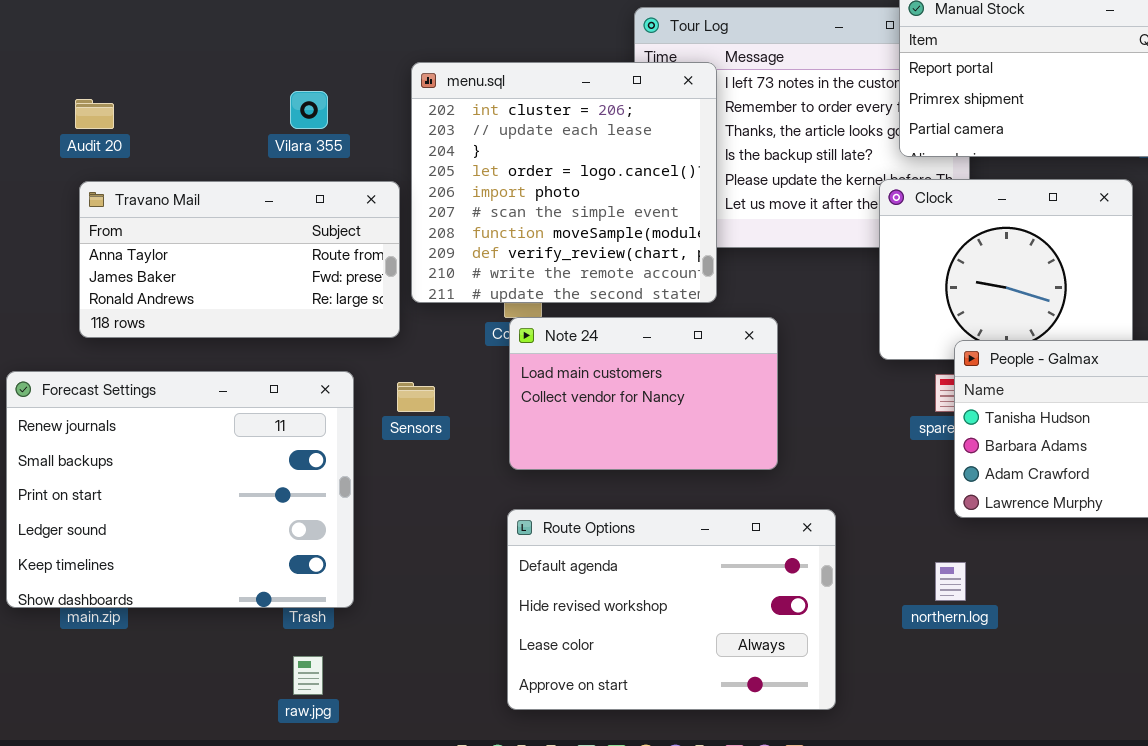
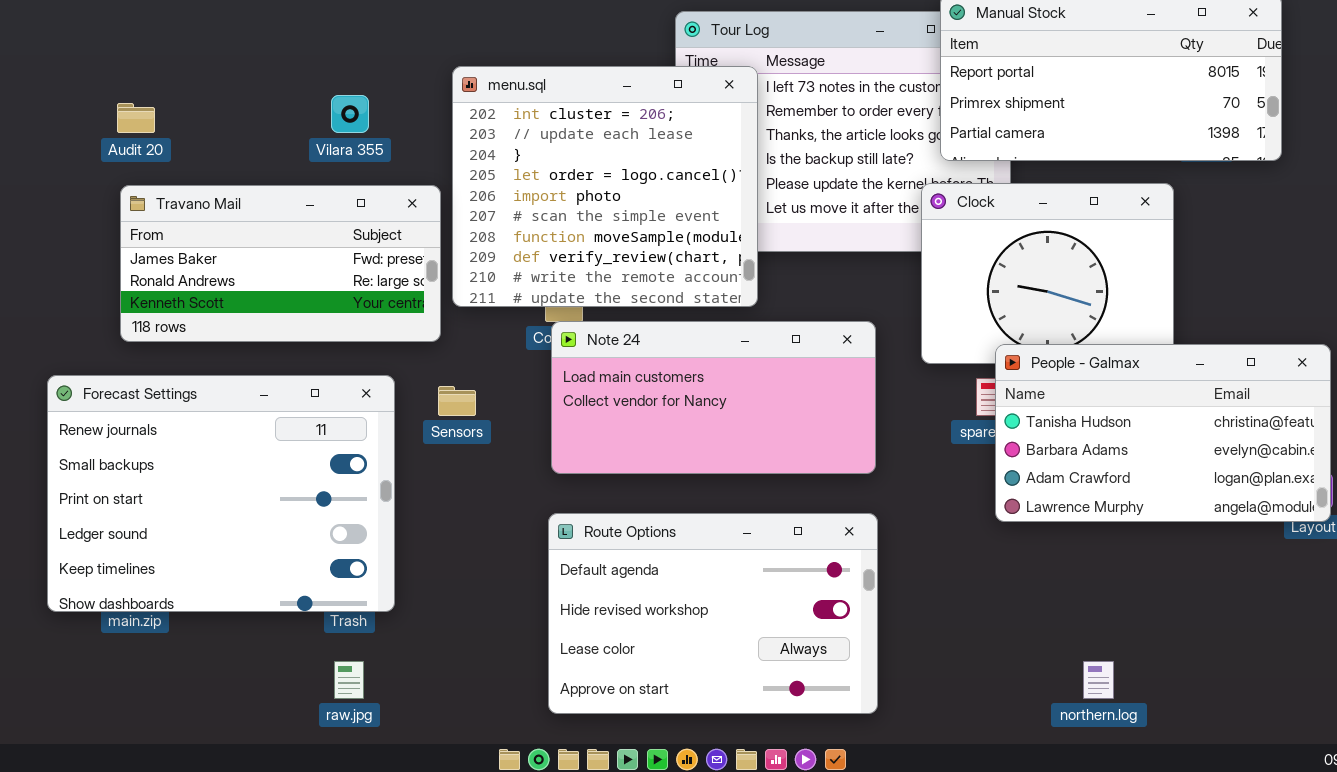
Travano Mail: [79,181,400,338] -> [120,185,441,342], scrolled down 1 row
Note 24: [509,317,778,470] -> [551,321,876,474], resized
northern.log: [935,562,966,601] -> [1083,661,1114,699], moved

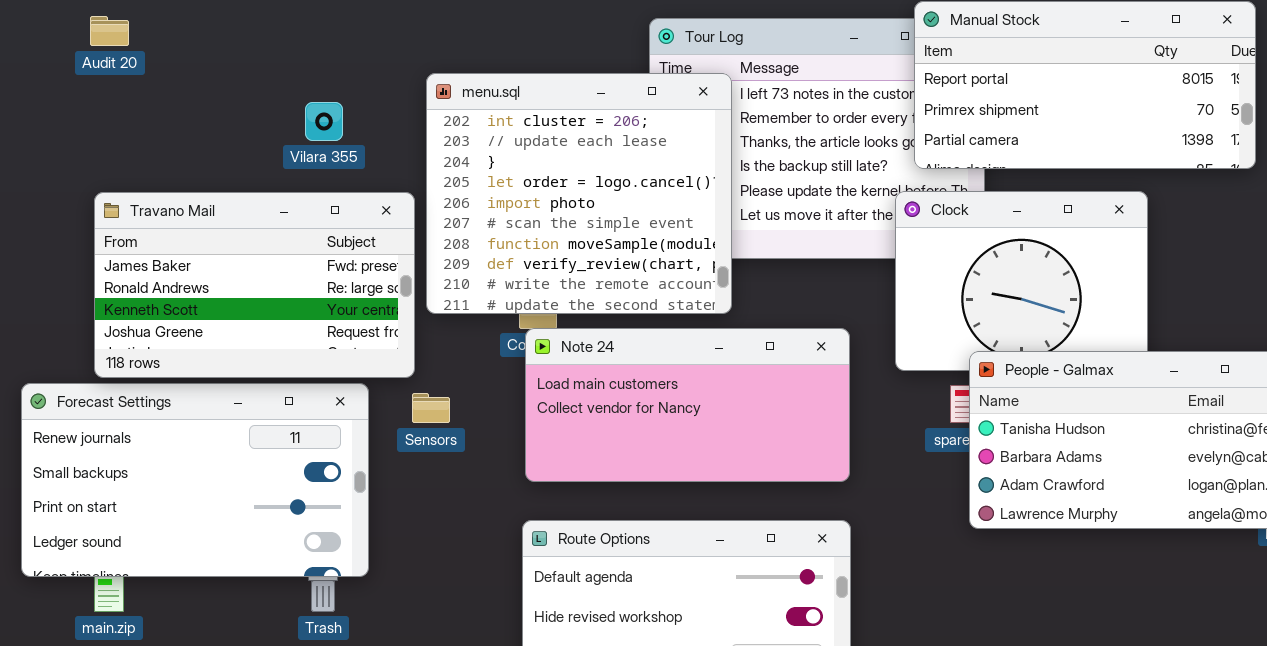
Audit 20: [117,103,155,133] -> [90,16,129,46], moved
Travano Mail: [120,185,441,342] -> [94,192,415,378], resized
Forecast Settings: [47,375,395,612] -> [21,383,369,577], resized

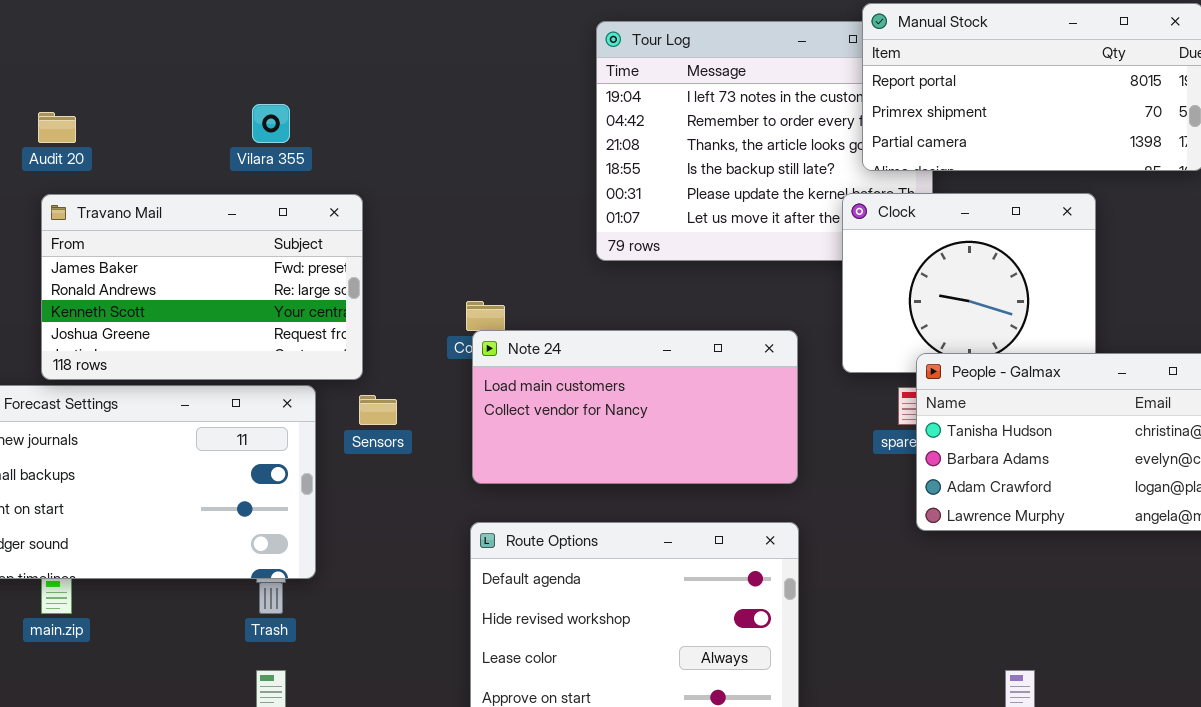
Audit 20: [90,16,129,46] -> [38,112,76,143], moved
menu.sql: [426,73,732,314] -> none, closed

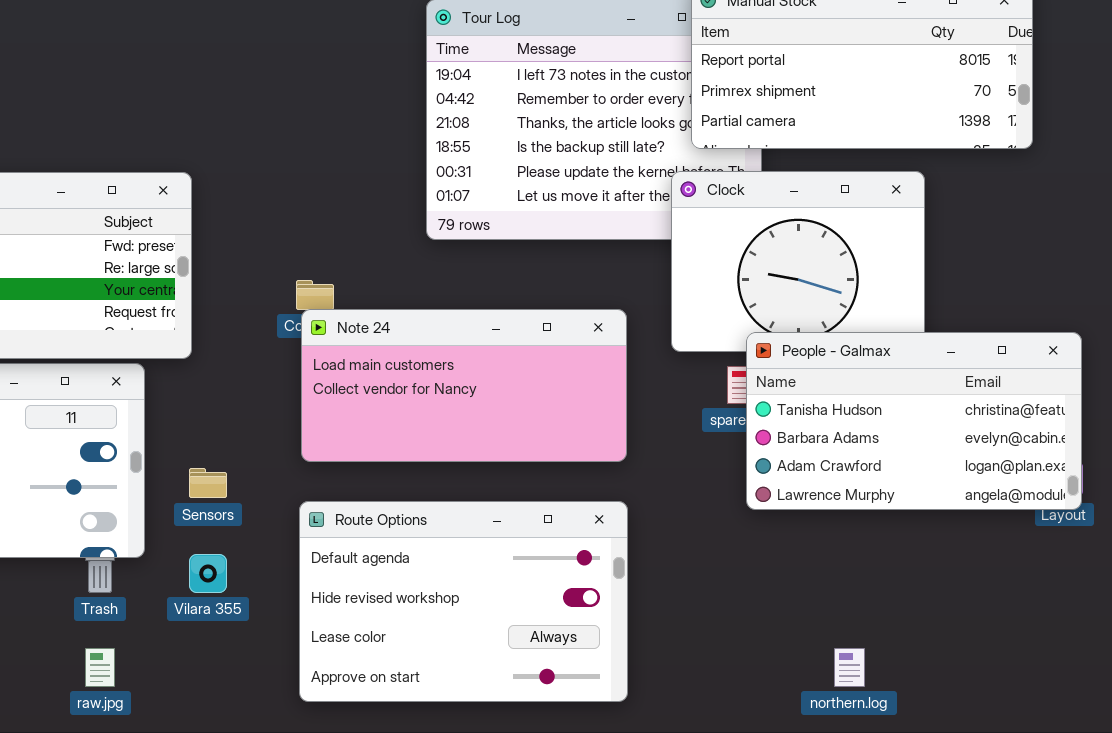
Vilara 355: [252,104,290,143] -> [189,554,227,593], moved
Sensors: [359,395,397,425] -> [189,468,227,498], moved

